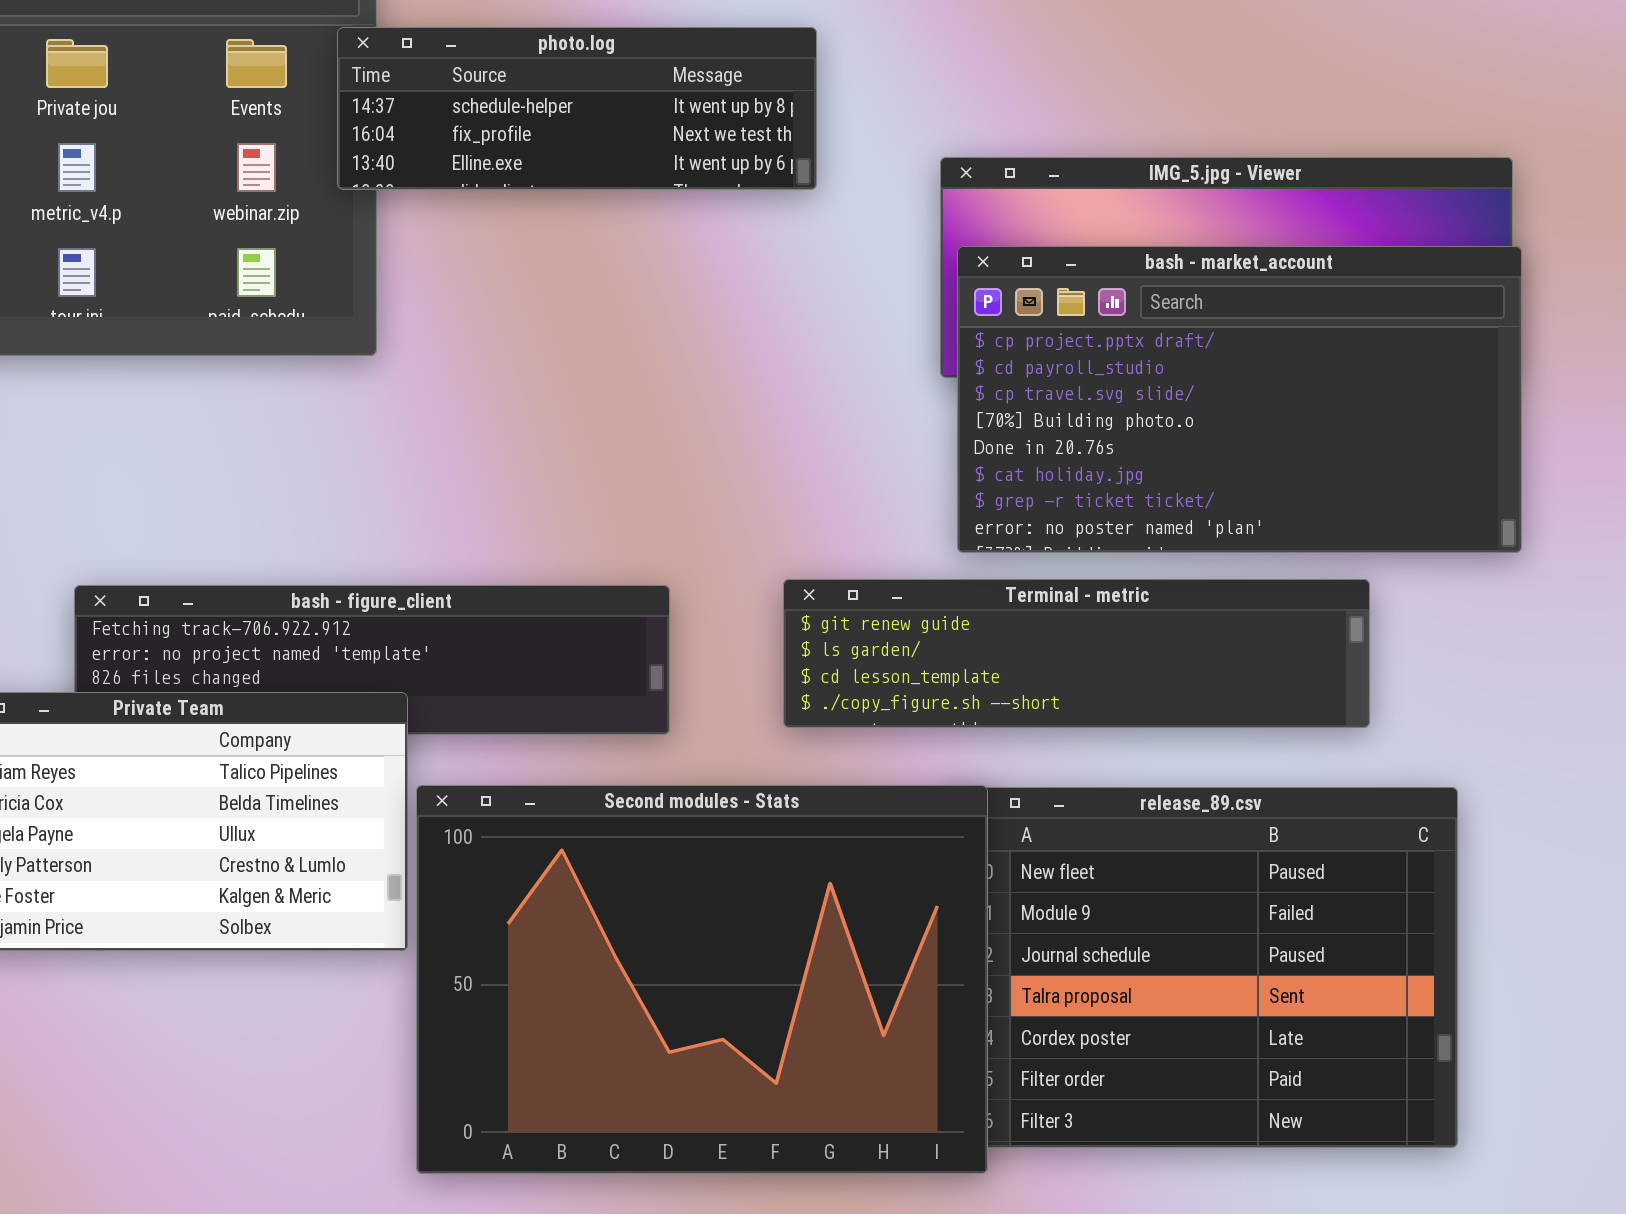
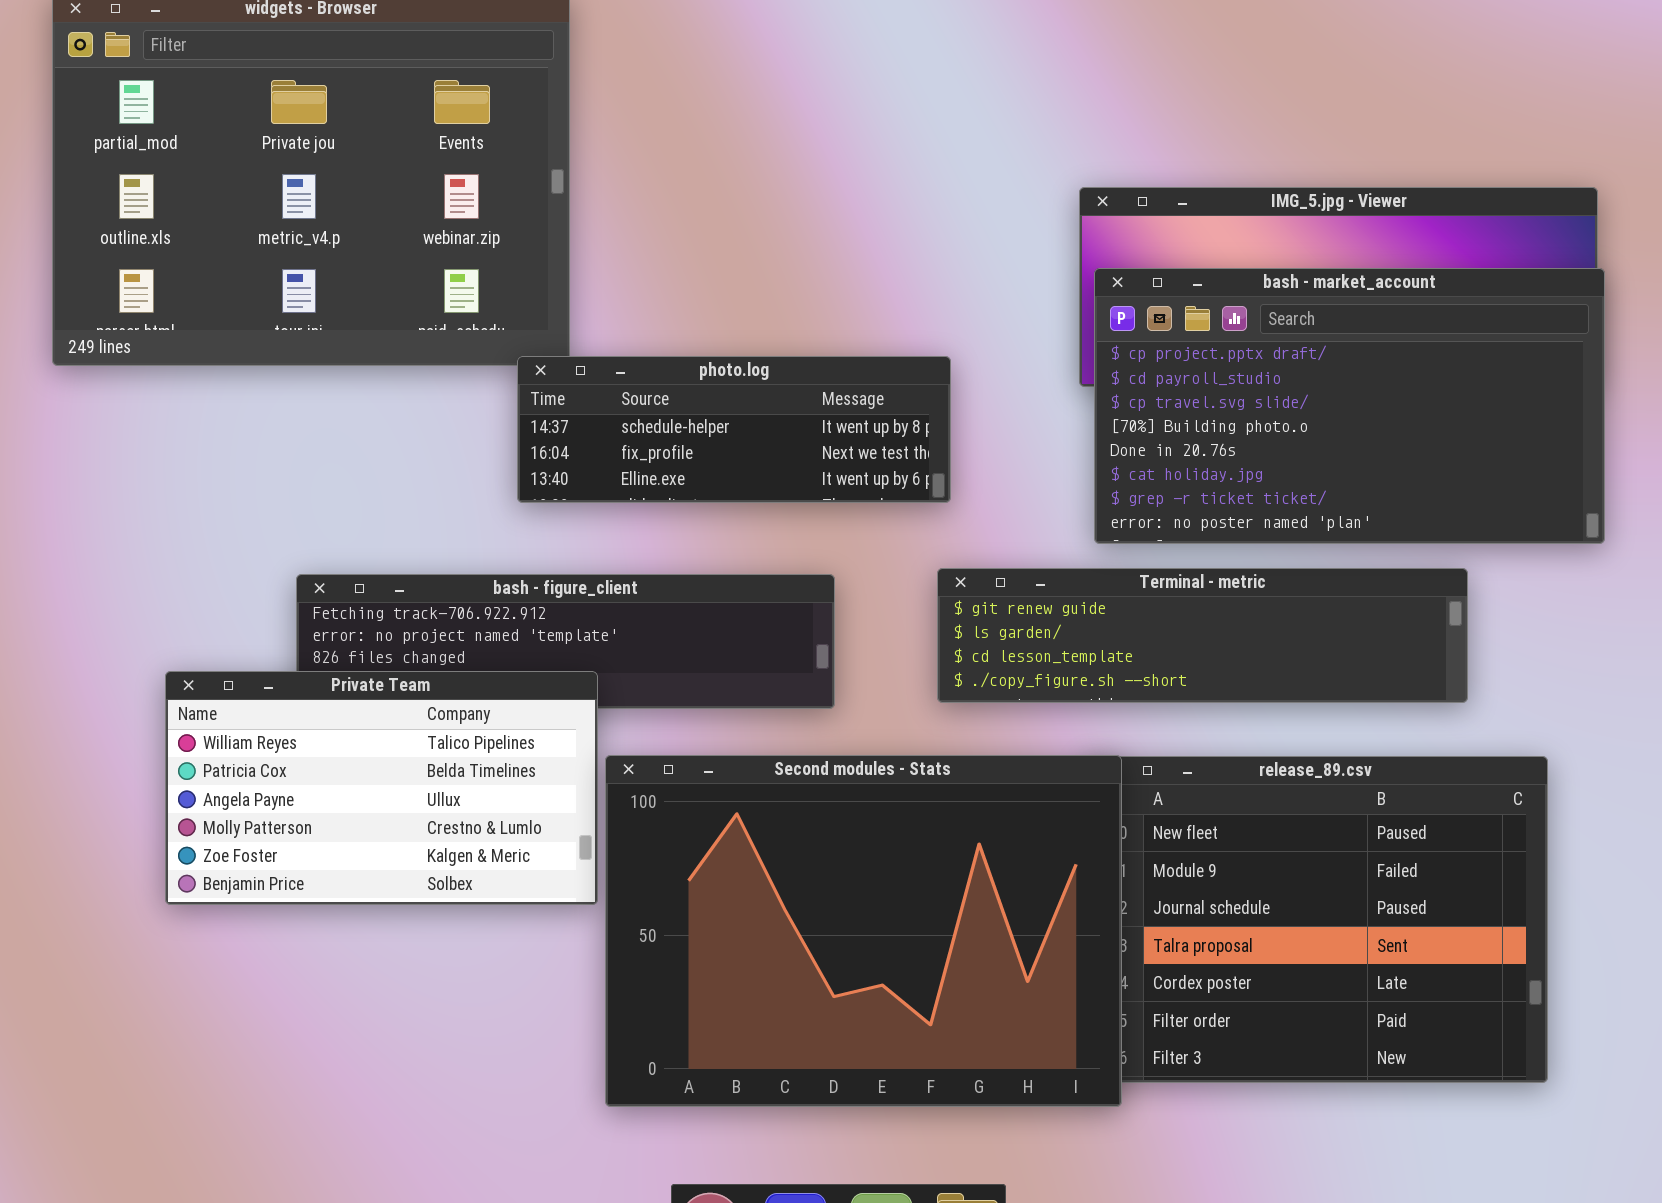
photo.log: [337,27,817,190] -> [517,356,951,503], moved

